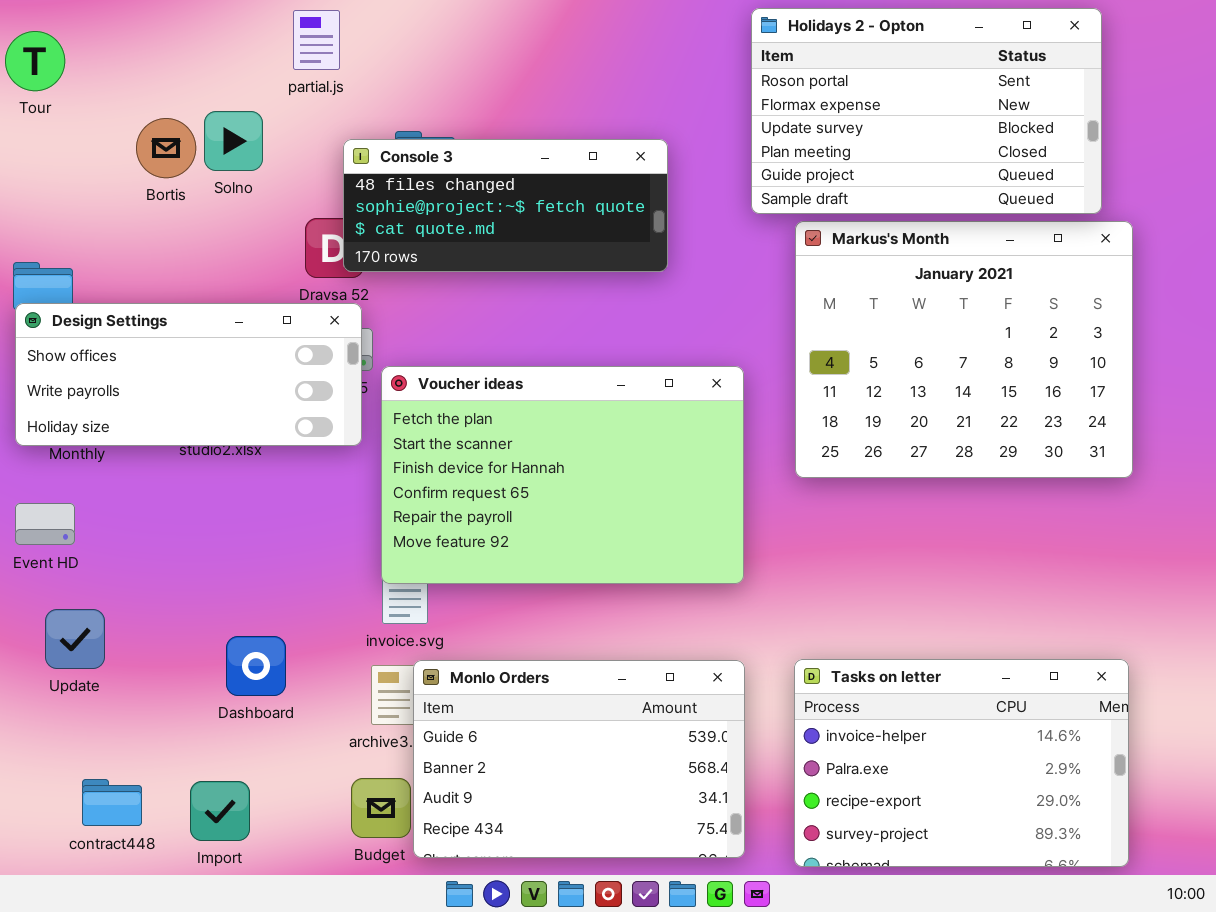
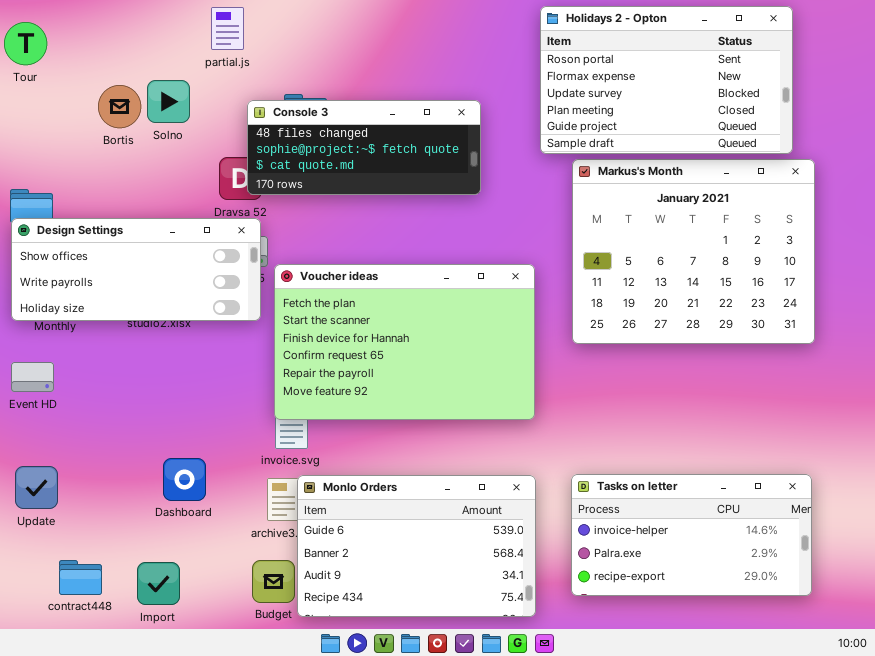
Update: [45,609,105,669] -> [15,466,58,509], moved
Tasks on letter: [794,659,1129,867] -> [571,474,812,596], resized

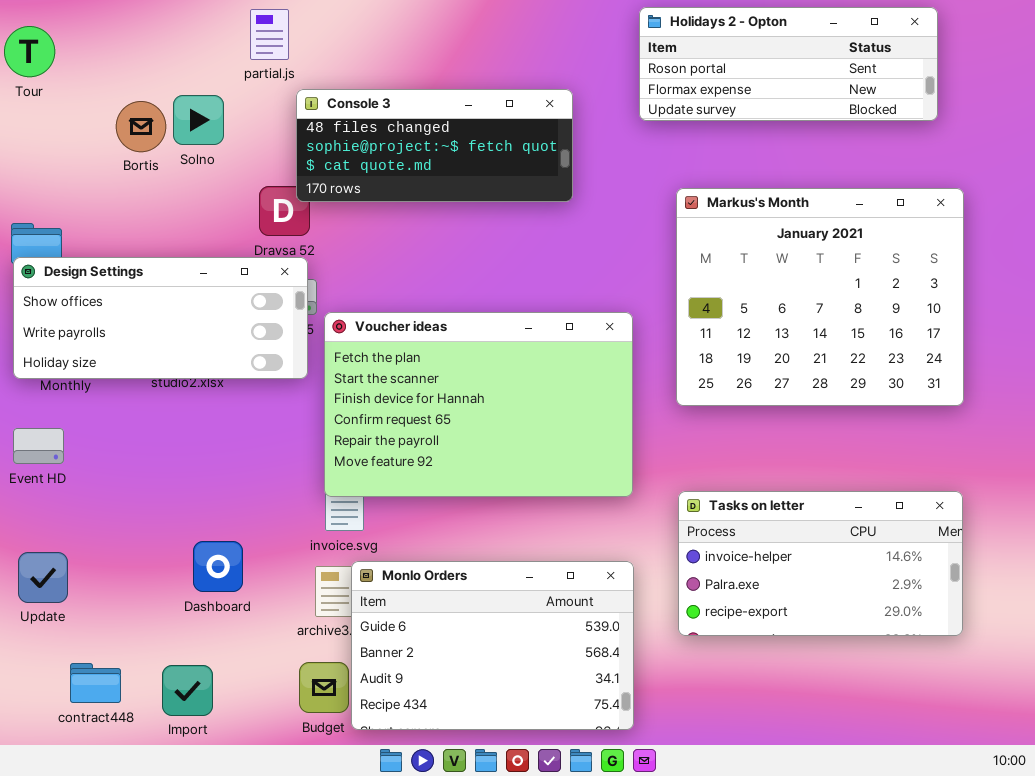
Holidays 2 - Opton: [540,6,793,154] -> [639,7,938,121], resized
Console 3: [247,100,481,195] -> [296,89,573,202], moved
Tasks on letter: [571,474,812,596] -> [678,491,963,636], moved

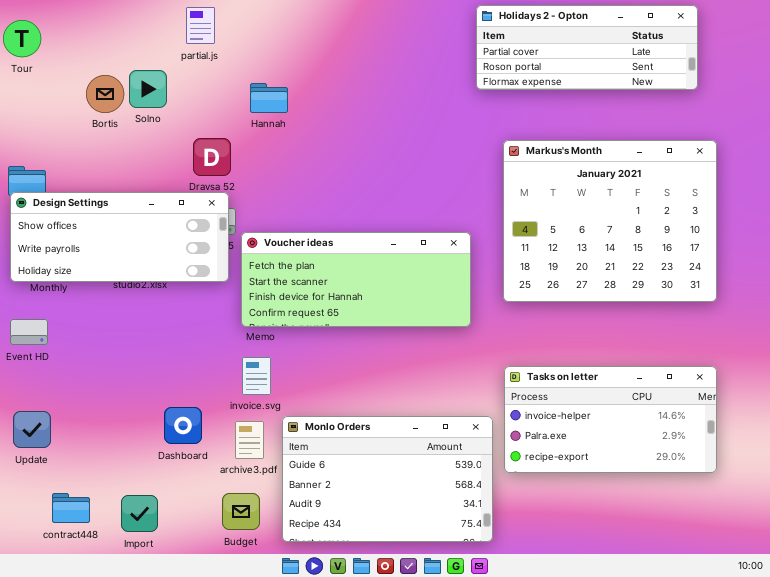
Holidays 2 - Opton: [639,7,938,121] -> [476,5,698,90], scrolled up 1 row
Console 3: [296,89,573,202] -> none, closed
Voucher ideas: [324,312,633,497] -> [241,232,471,327], resized
Dashboard: [193,541,243,592] -> [164,407,202,444], moved
Monlo Orders: [351,561,634,730] -> [282,416,493,542], moved

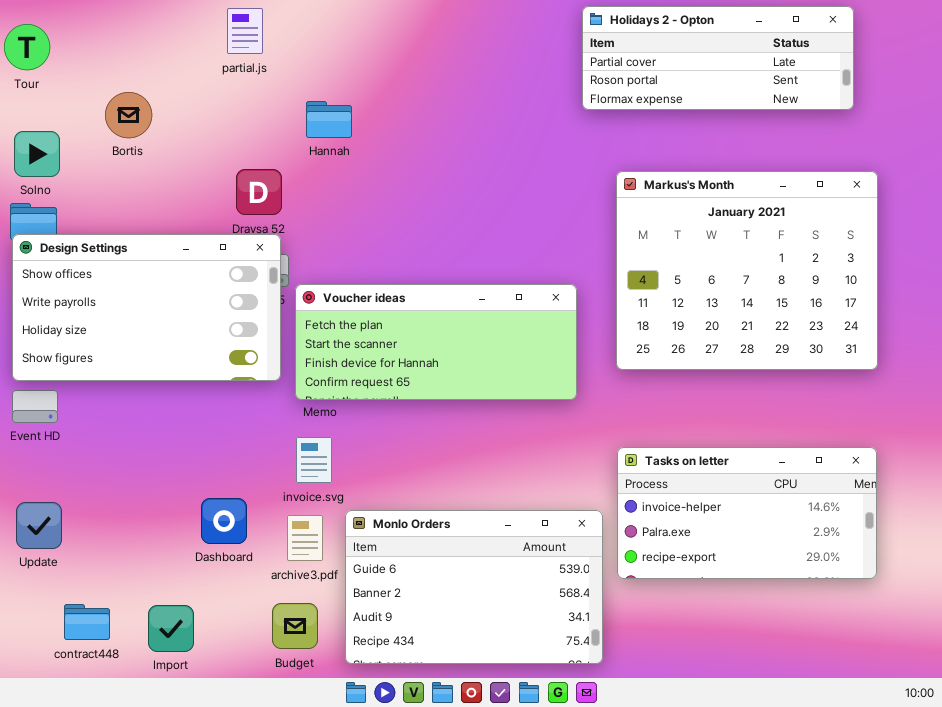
Solno: [129,70,167,108] -> [14,131,60,177], moved
Design Settings: [10,192,229,282] -> [12,234,281,381], resized

